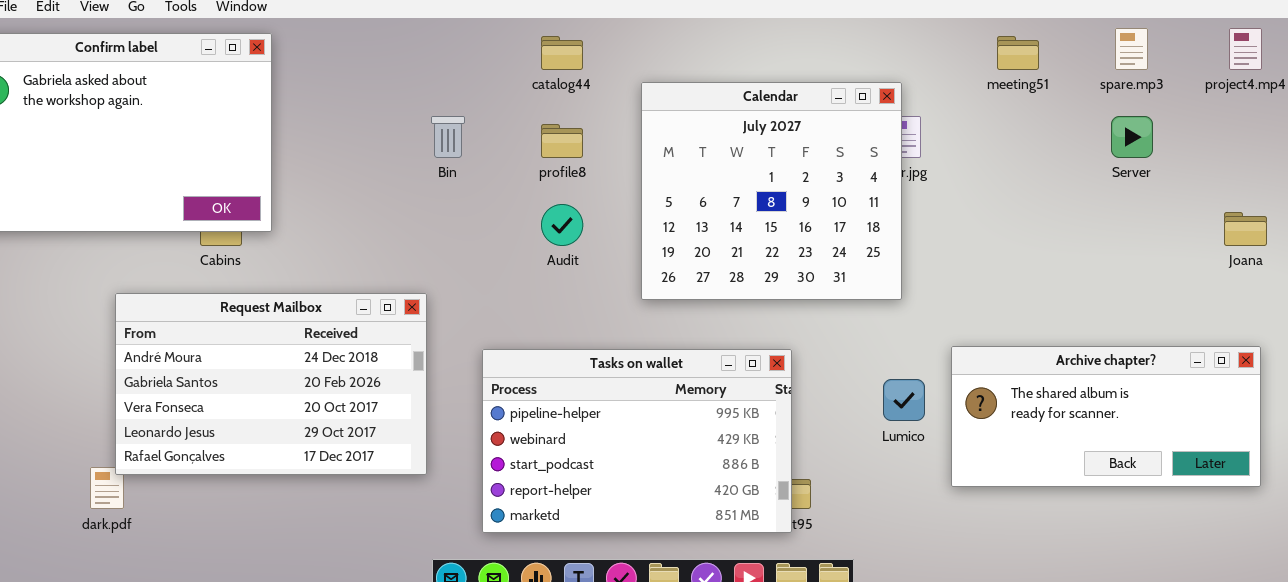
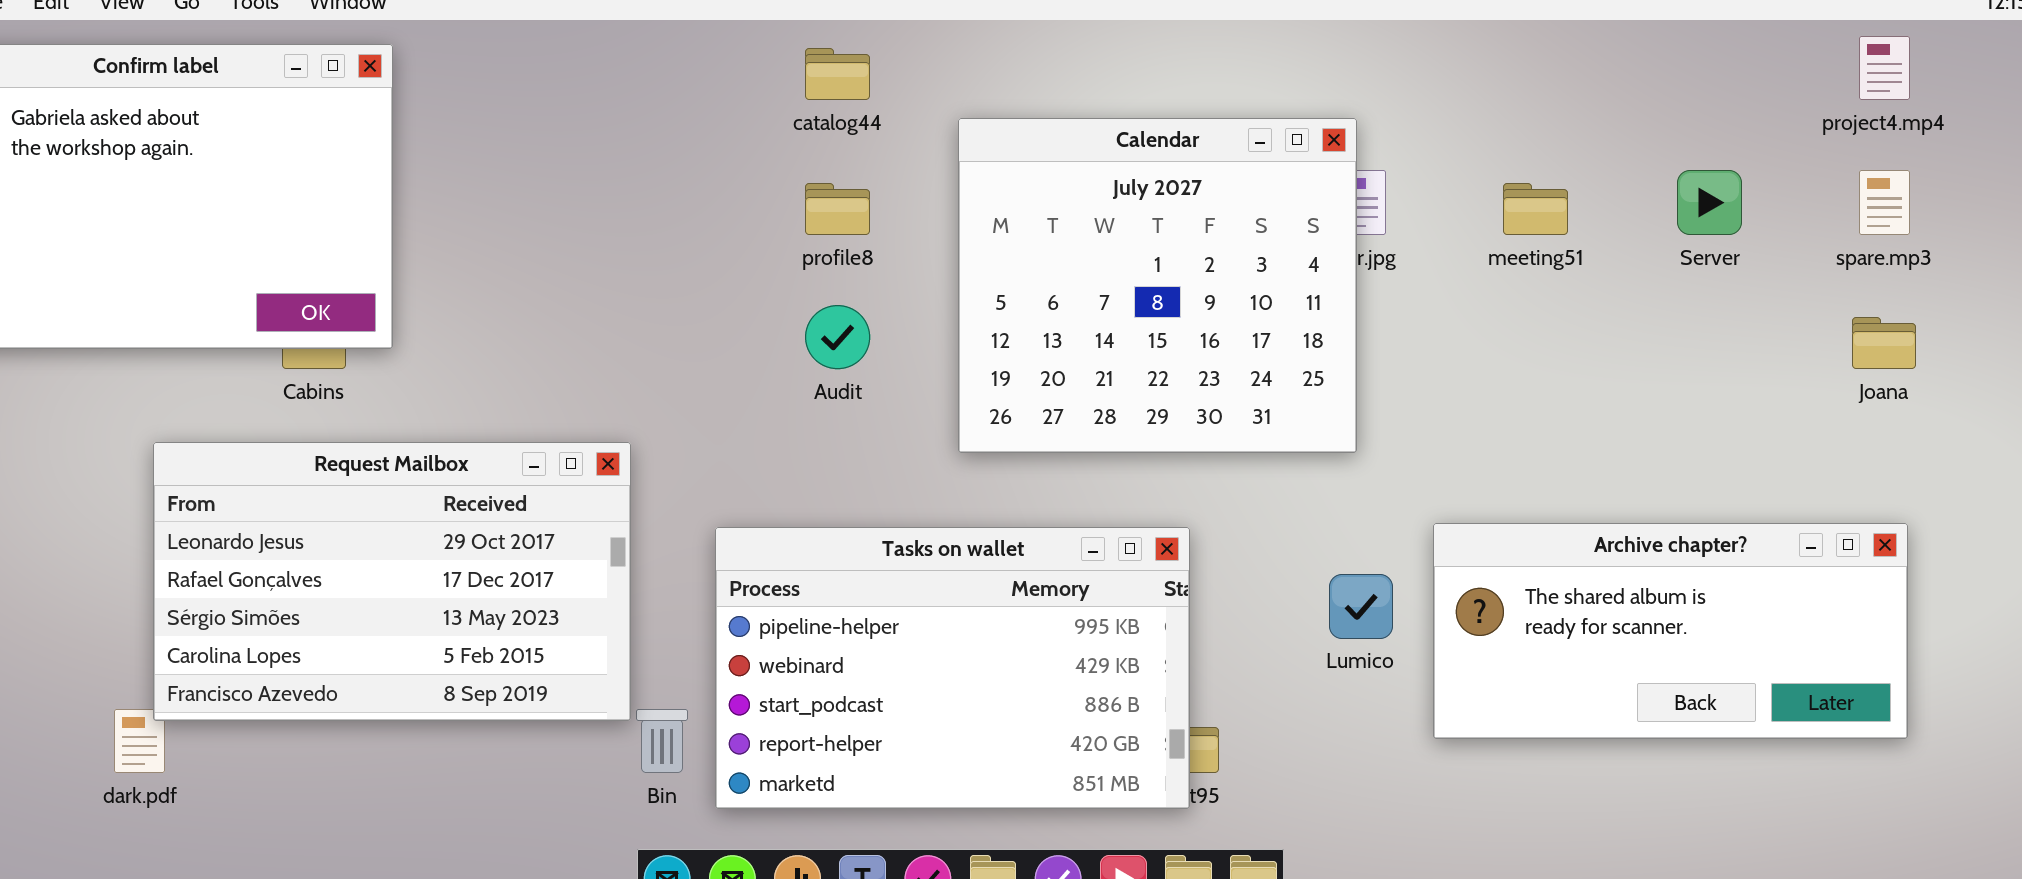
spare.mp3: [1115,28,1148,70] -> [1859,170,1910,235], moved
meeting51: [997,36,1039,70] -> [1503,183,1568,235], moved
Bin: [431,116,465,158] -> [636,709,688,773], moved
Request Mailbox: [115,293,427,475] -> [153,442,631,721], scrolled down 3 rows

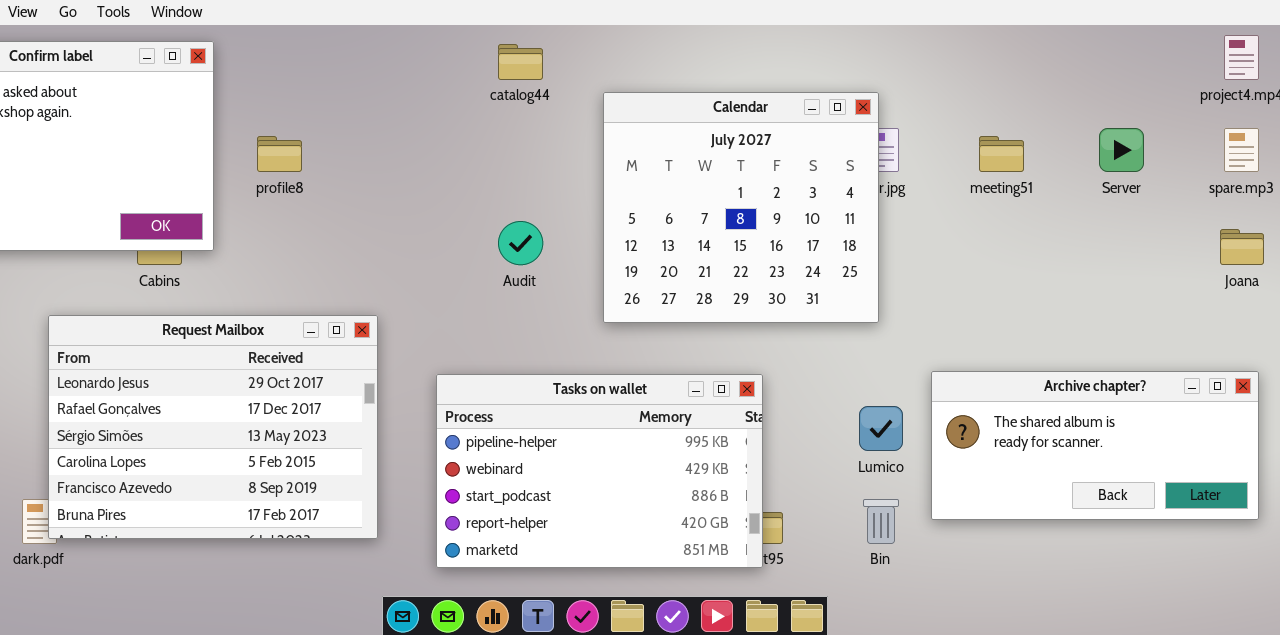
profile8: [805,183,870,235] -> [257,136,302,172], moved
Request Mailbox: [153,442,631,721] -> [48,315,378,539], resized
Bin: [636,709,688,773] -> [863,499,899,544], moved

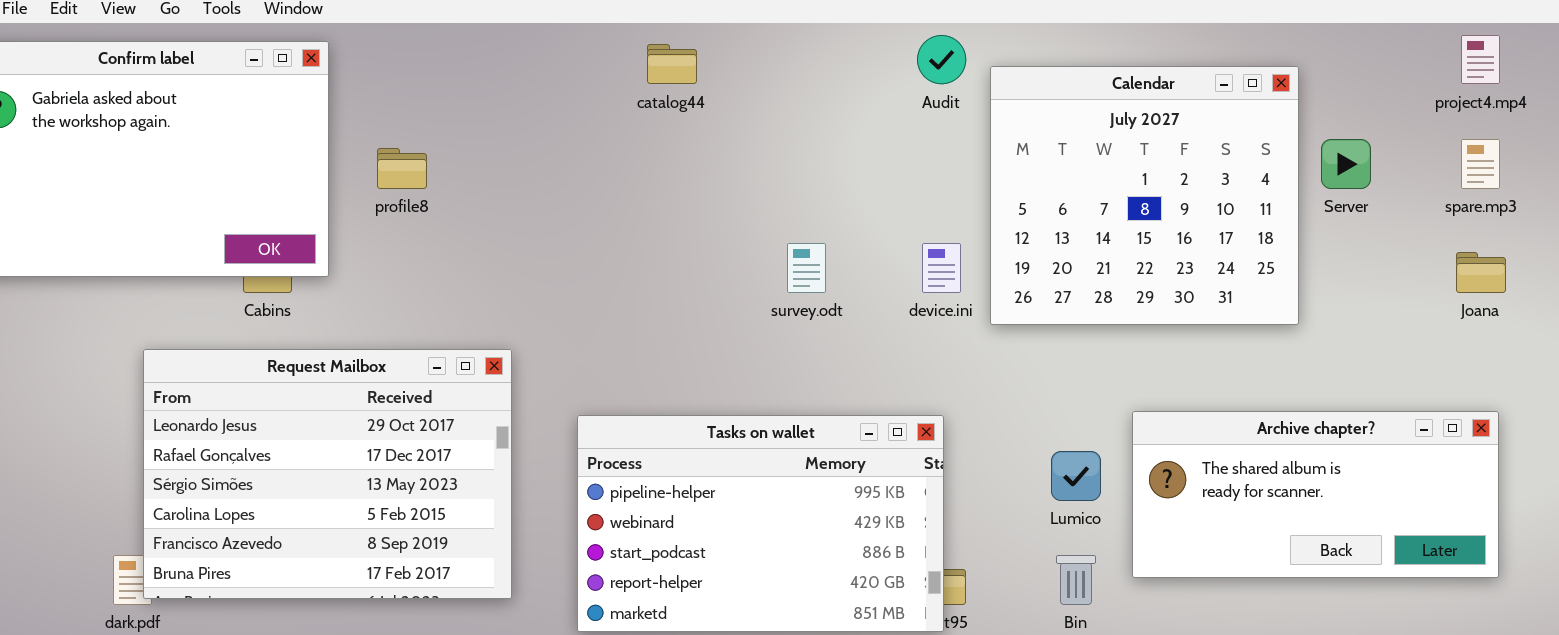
Calendar: [603,92,879,323] -> [990,66,1299,325], moved
Audit: [498,221,543,265] -> [917,35,966,84], moved

